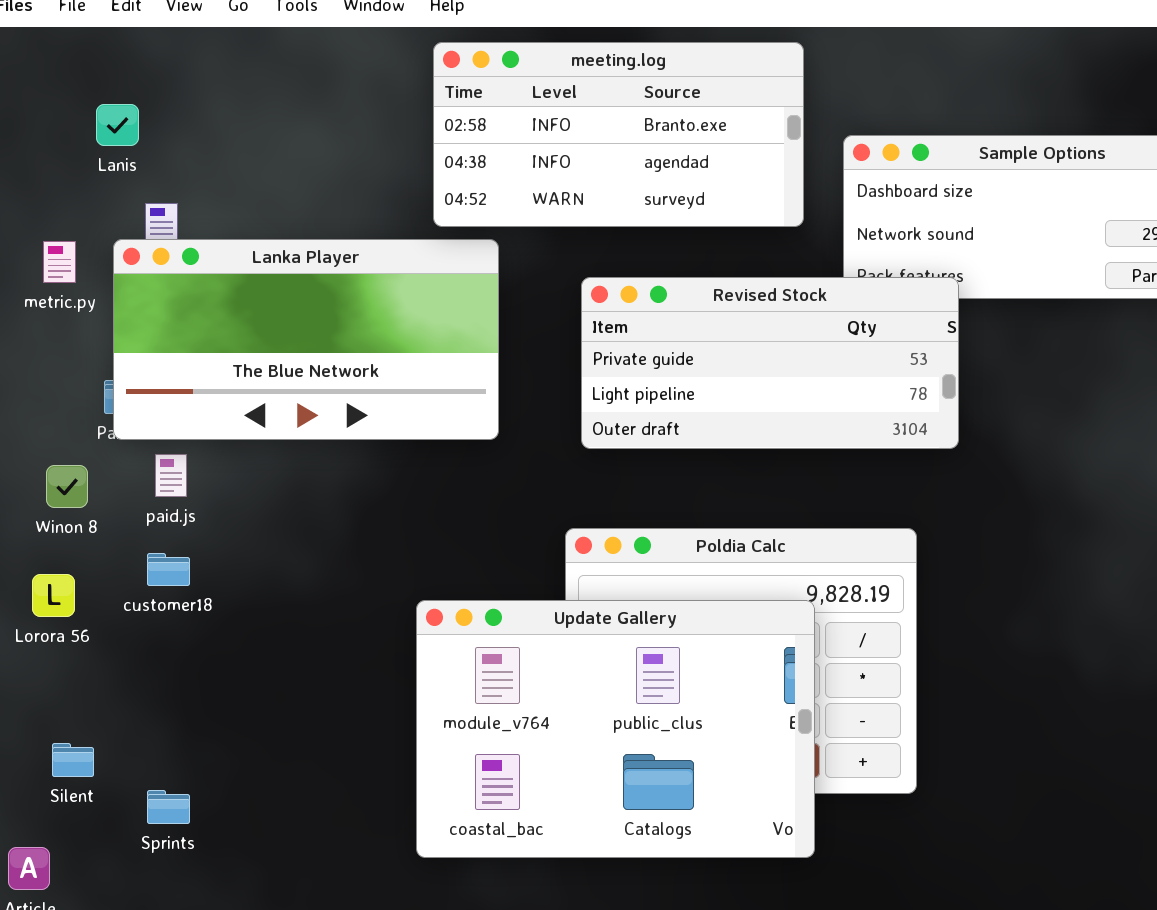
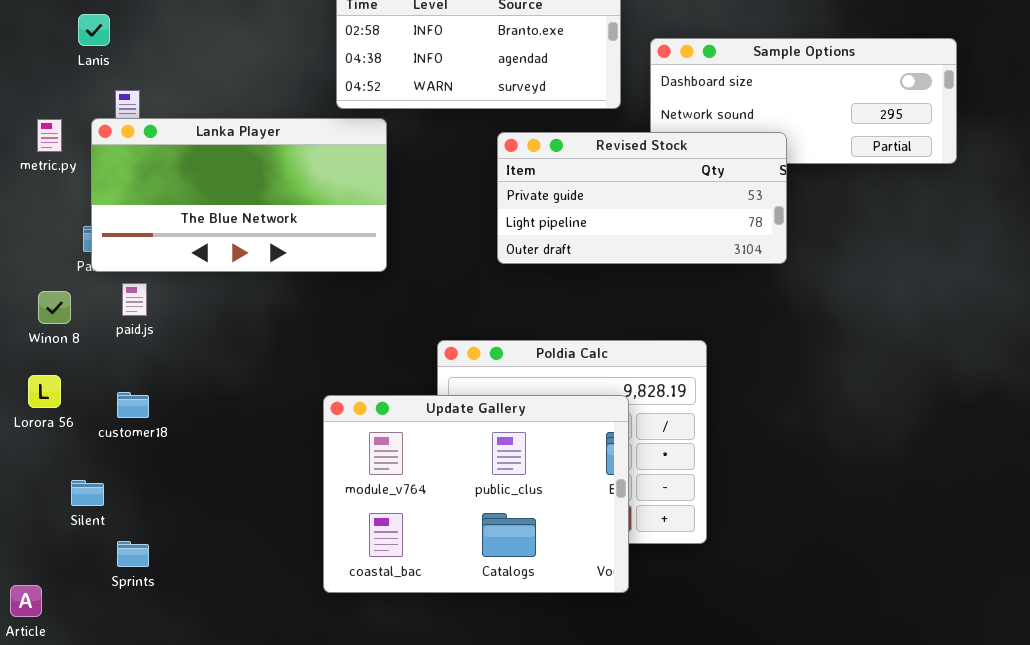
Revised Stock: [581,277,959,449] -> [497,132,787,264], moved
customer18: [147,553,190,586] -> [117,392,149,418], moved
Silent: [52,743,94,777] -> [71,480,104,506], moved

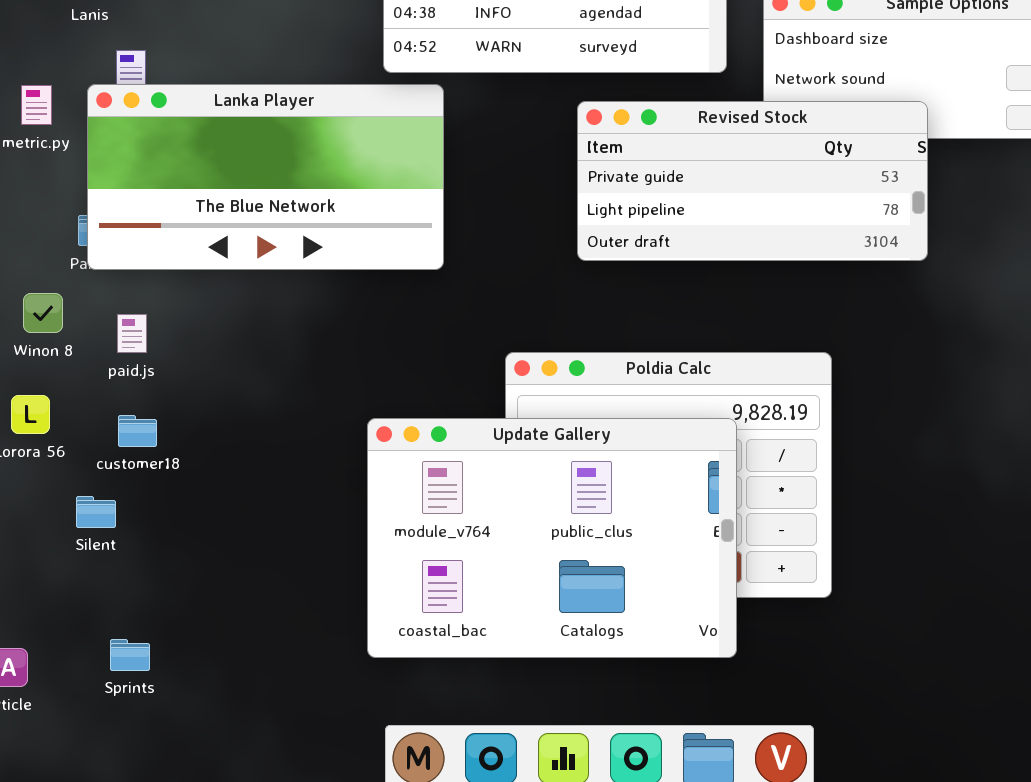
paid.js: [122,283,147,316] -> [117,314,147,353], moved
Silent: [71,480,104,506] -> [76,496,116,528], moved
Sprints: [117,541,149,567] -> [110,639,150,671], moved

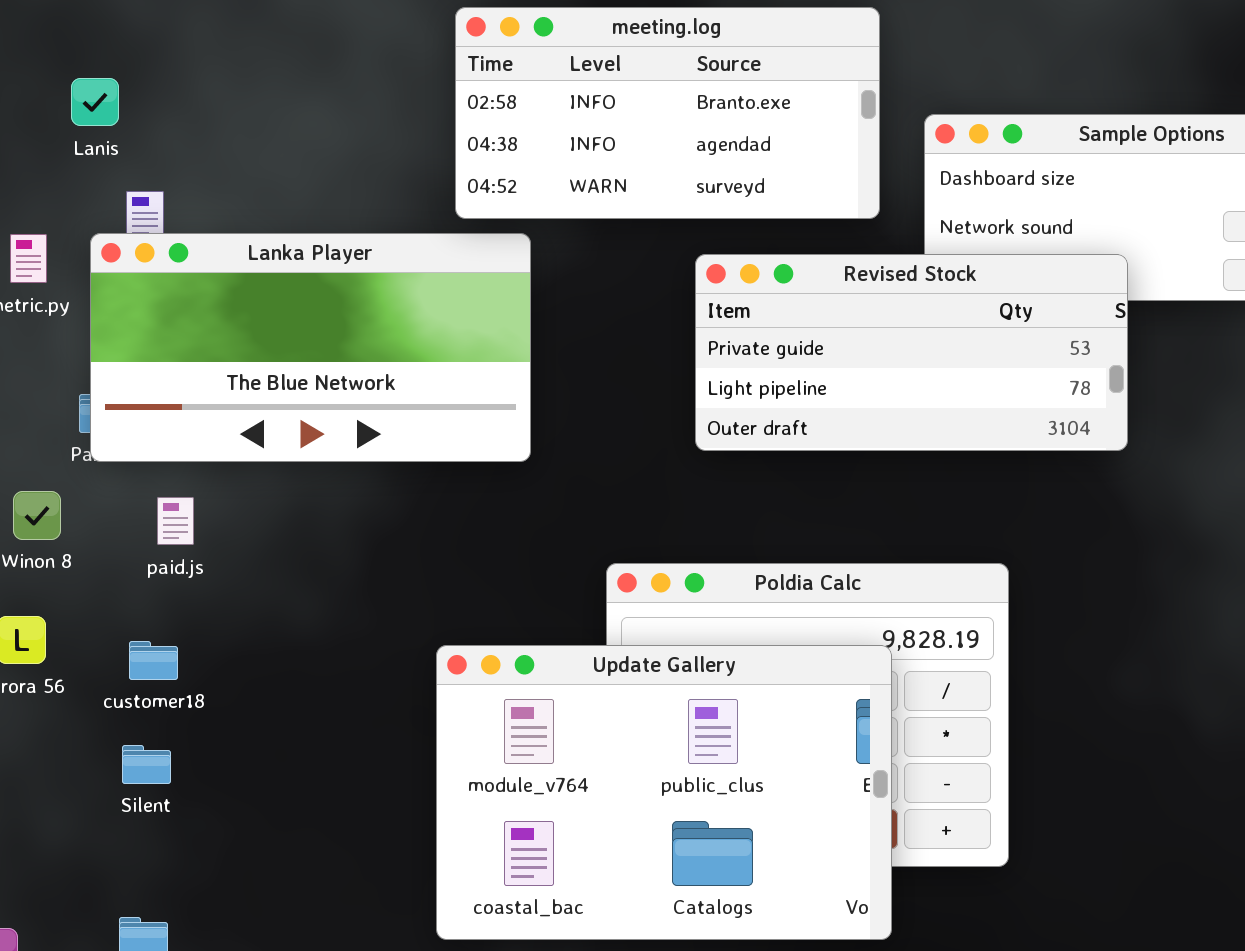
paid.js: [117,314,147,353] -> [157,497,194,545], moved
Silent: [76,496,116,528] -> [122,745,171,784], moved

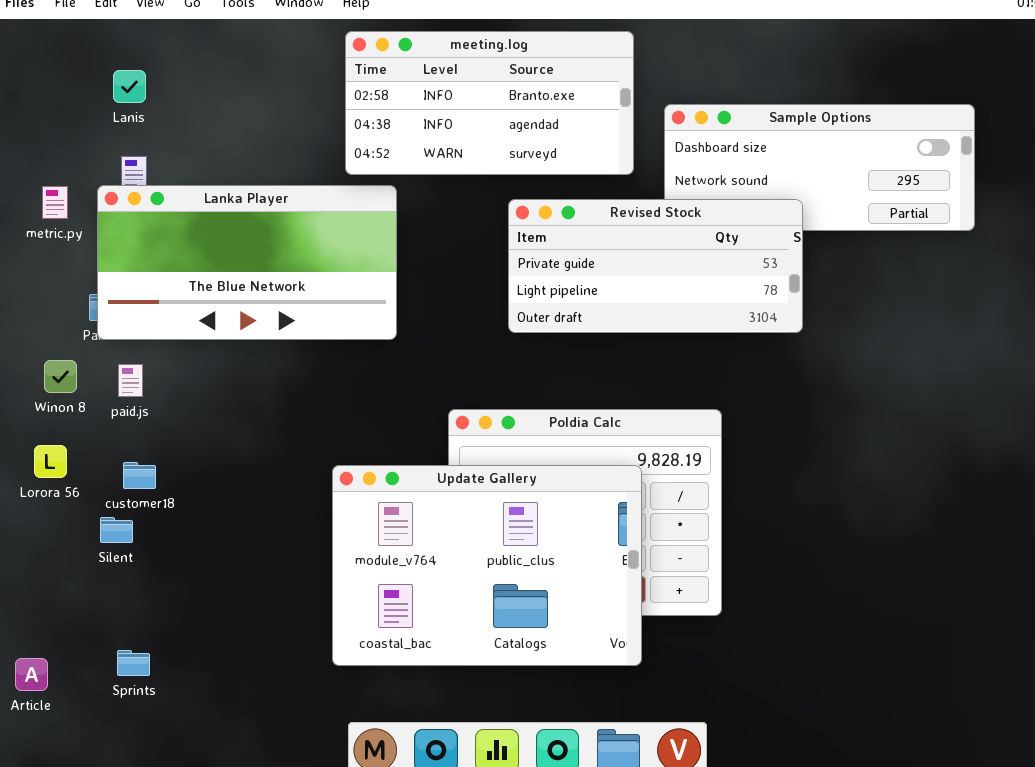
Lanis: [71,78,119,126] -> [113,70,146,103], moved
paid.js: [157,497,194,545] -> [118,364,143,397], moved
Silent: [122,745,171,784] -> [100,517,133,543], moved

